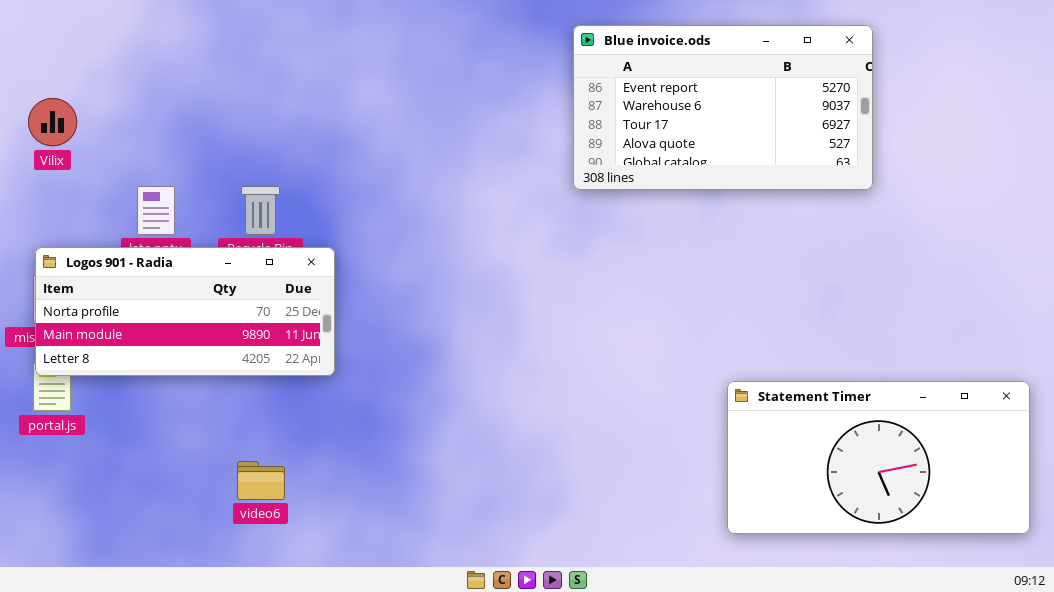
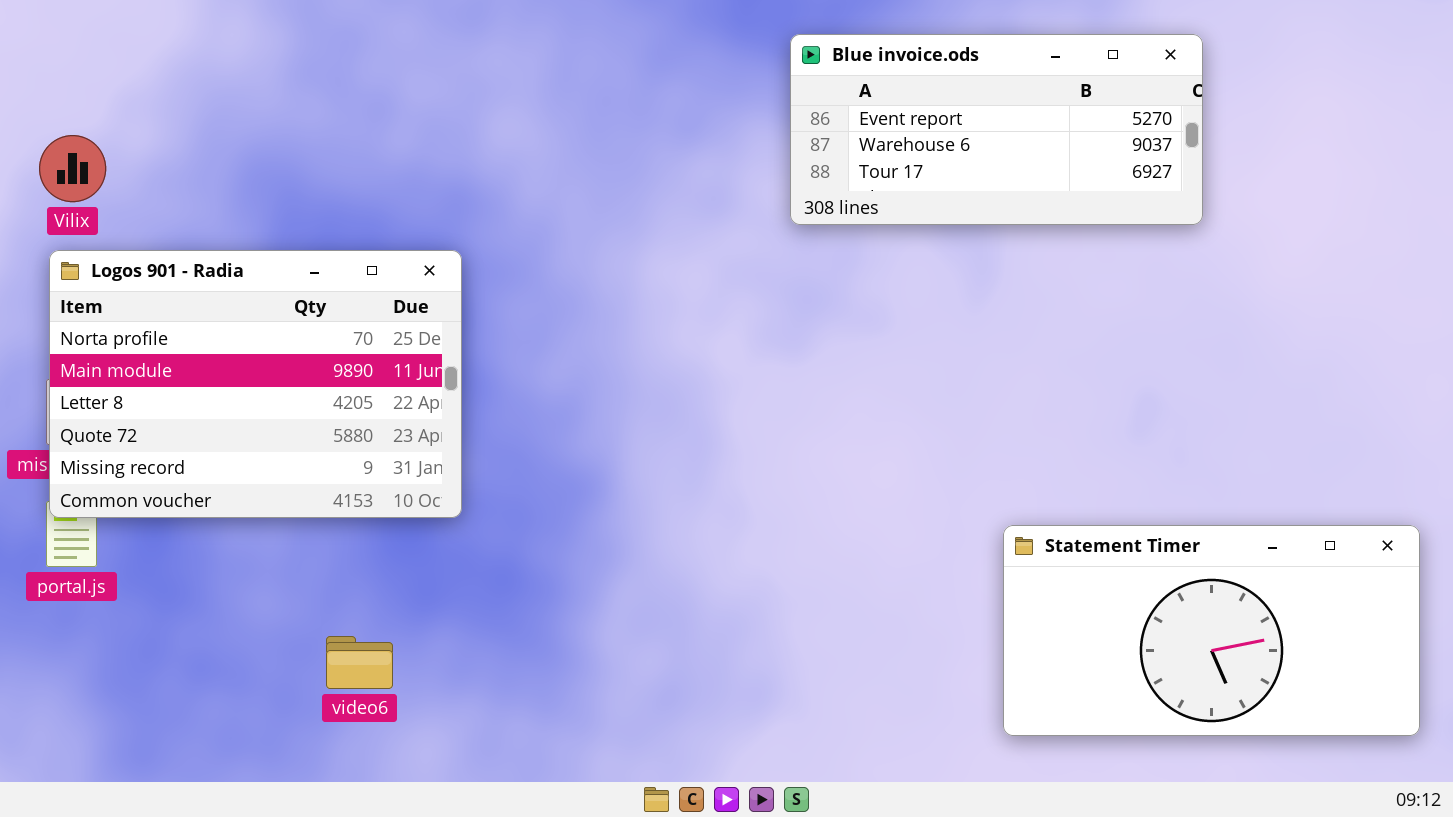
Blue invoice.ods: [573,25,873,190] -> [790,34,1203,225], resized
Logos 901 - Radia: [35,247,335,376] -> [49,250,462,518], resized

